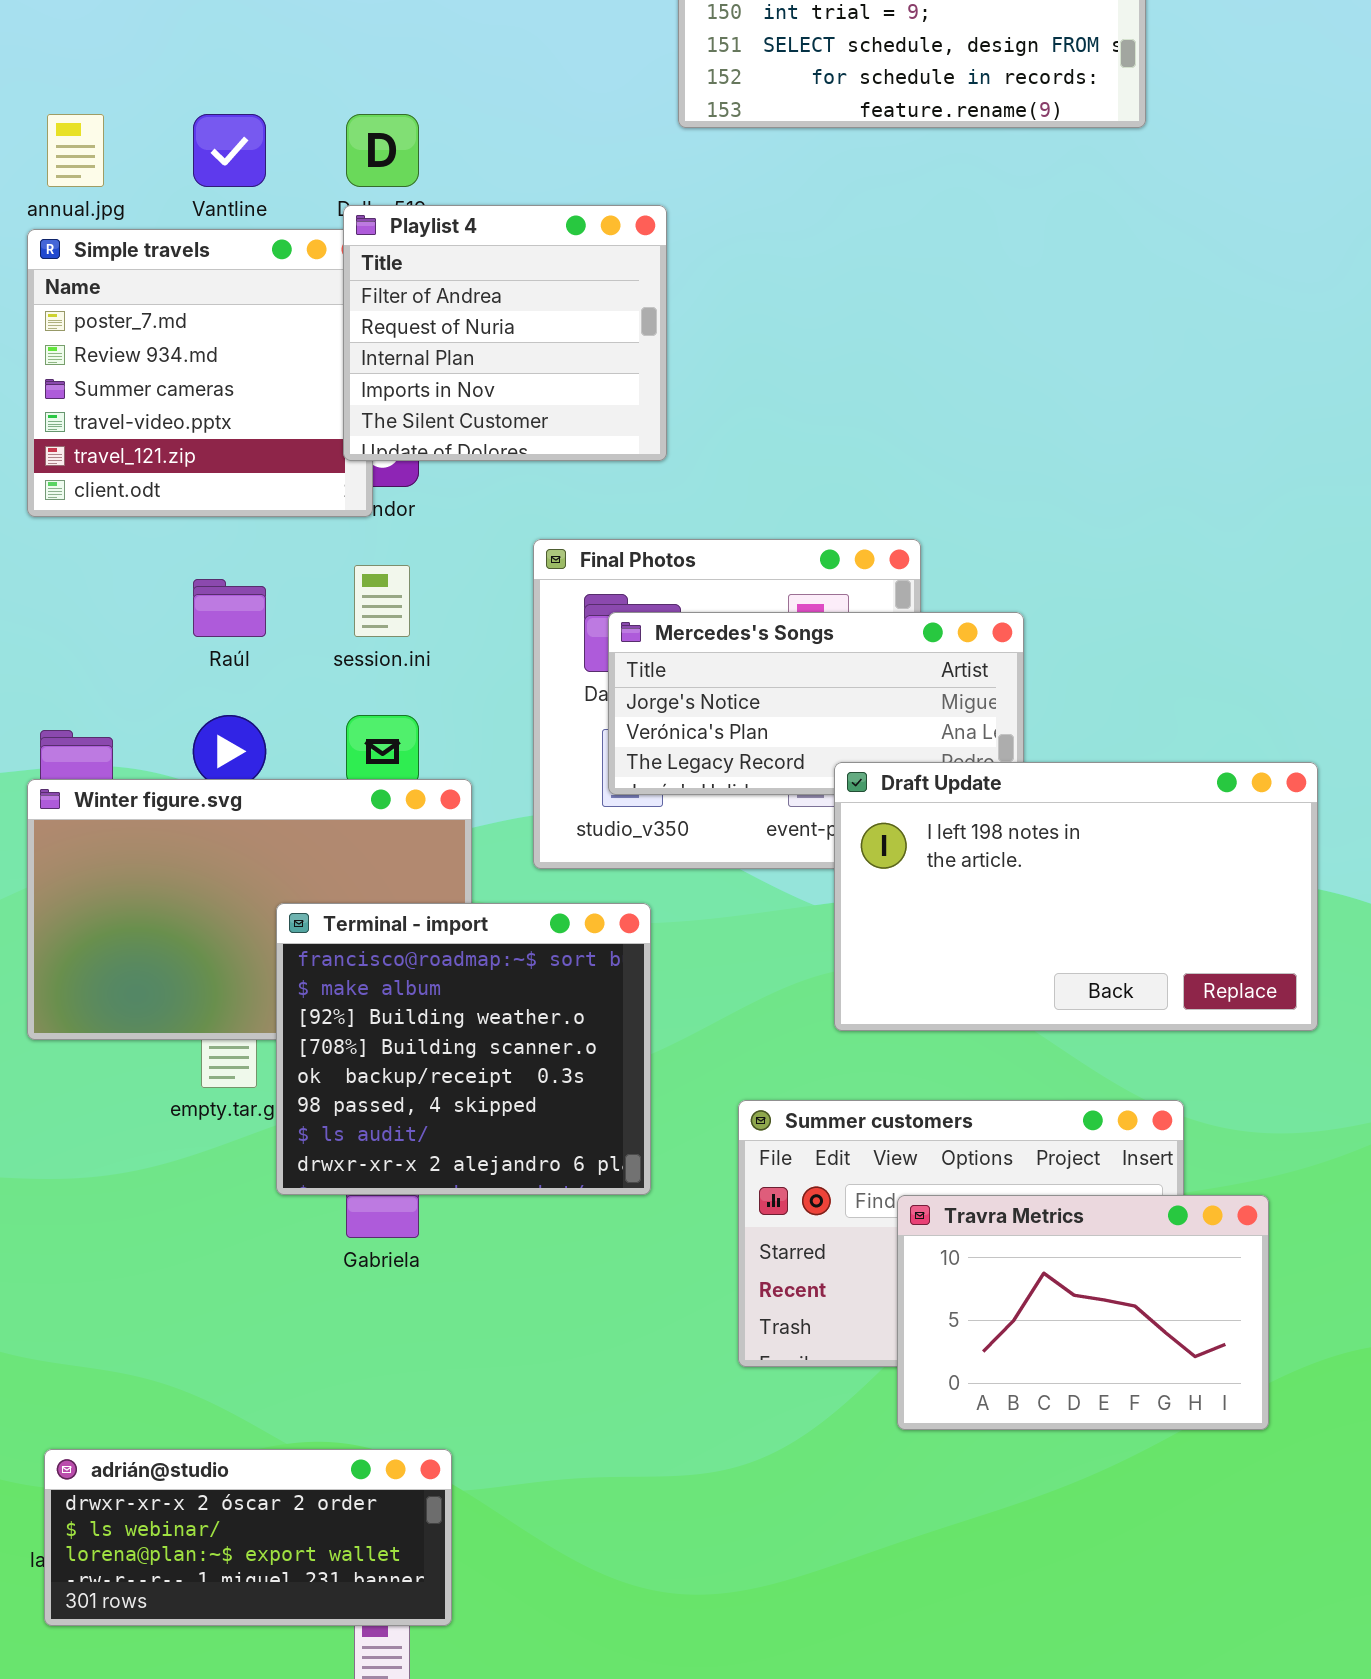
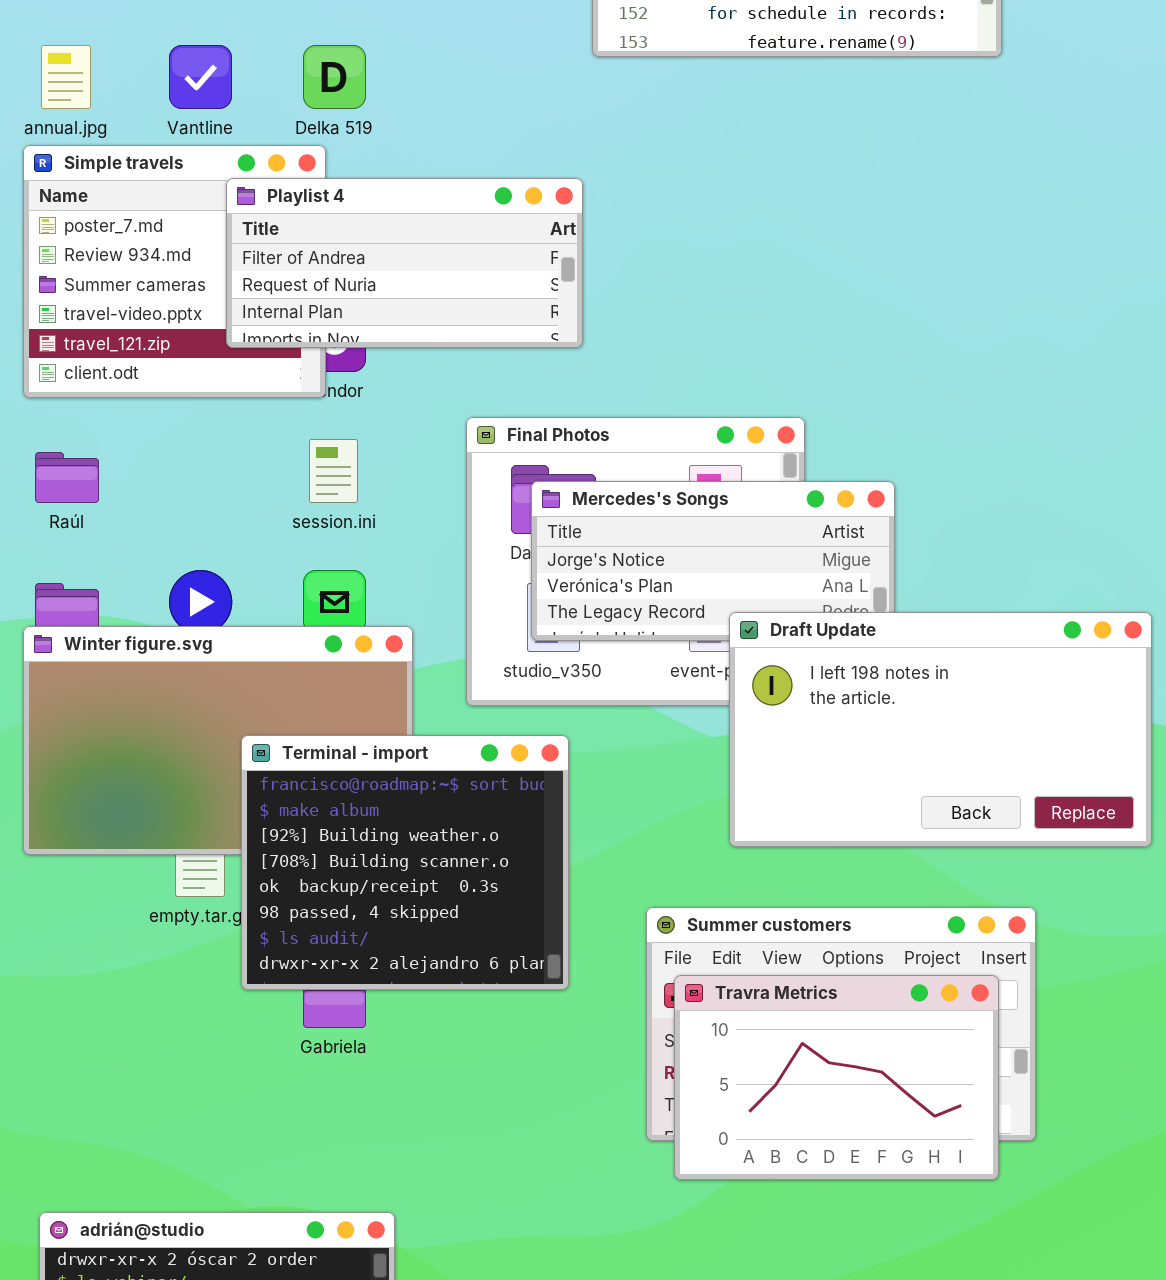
Playlist 4: [343,205,667,461] -> [226,178,583,348], resized
Raúl: [193,579,266,637] -> [35,452,99,503], moved
Travra Metrics: [897,1195,1269,1430] -> [674,975,999,1180], moved

